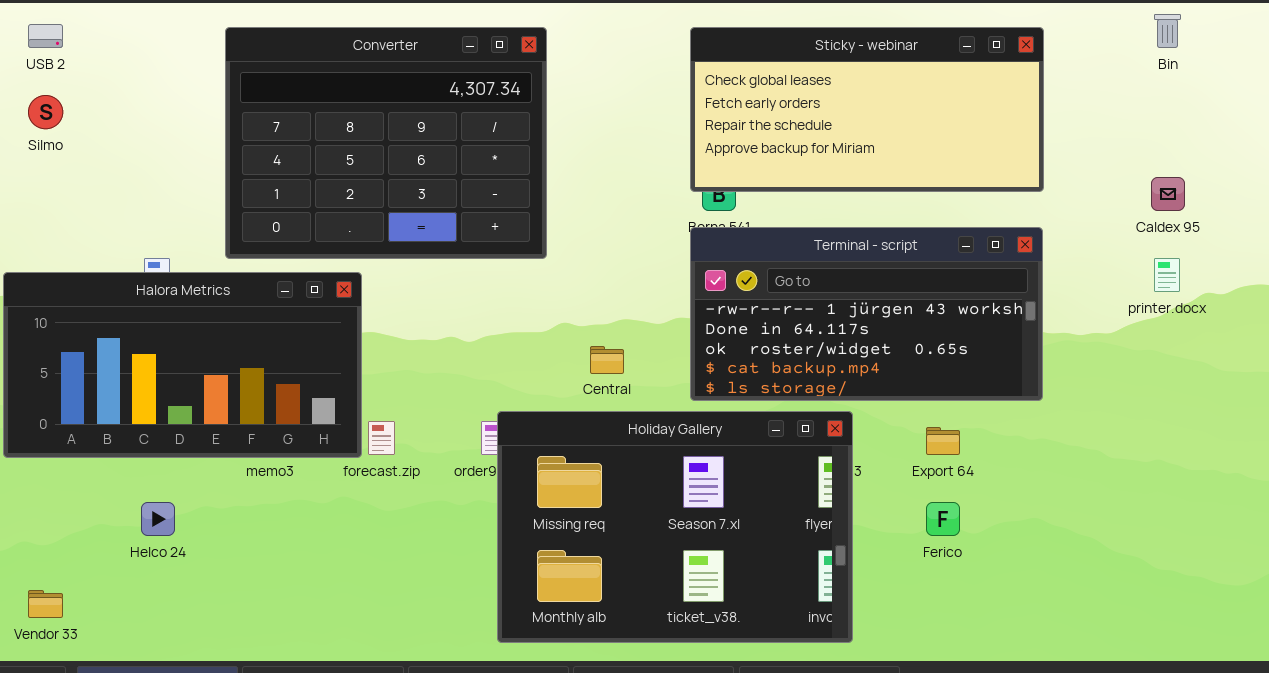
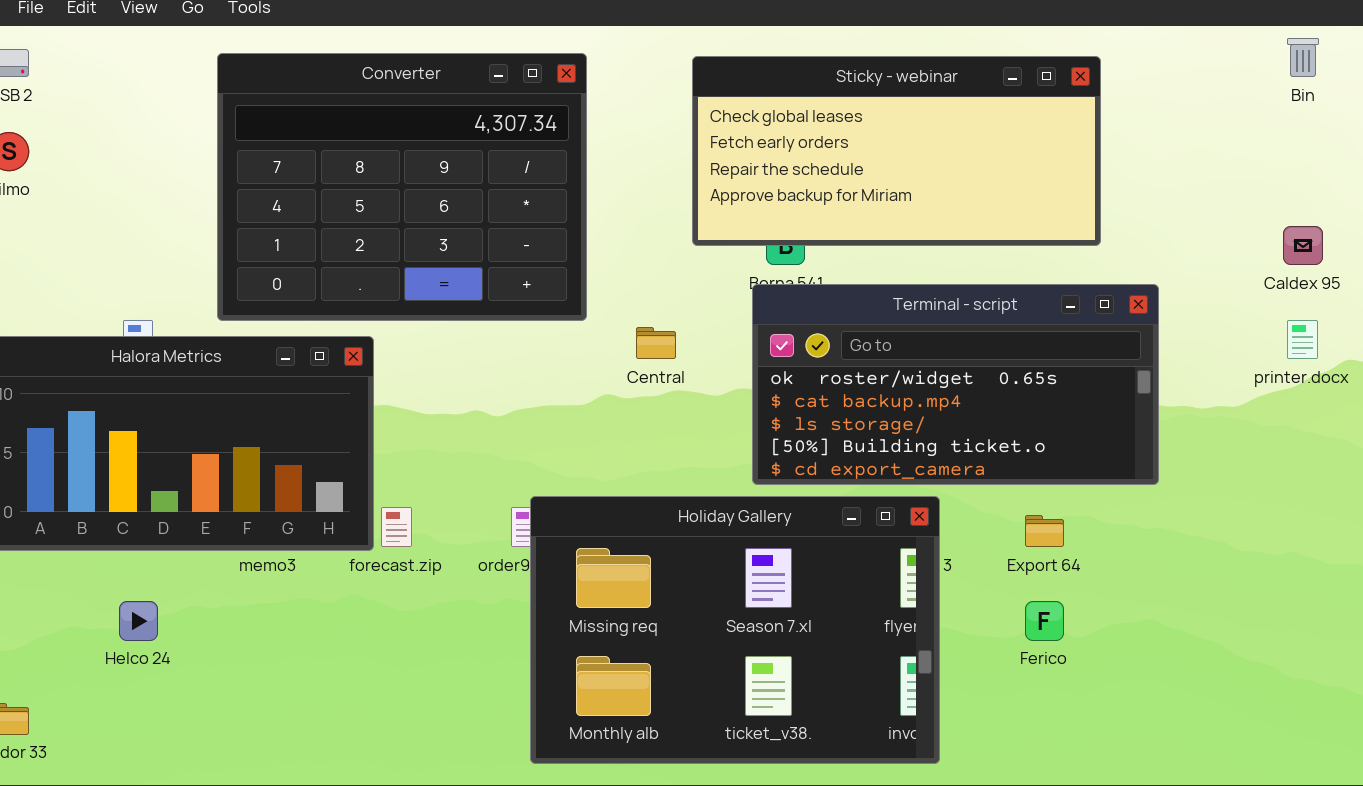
Sticky - webinar: [690,27,1044,192] -> [692,56,1101,246], moved
Terminal - script: [690,227,1043,401] -> [752,284,1159,485], scrolled down 2 rows
Central: [590,346,624,374] -> [636,327,676,359], moved

